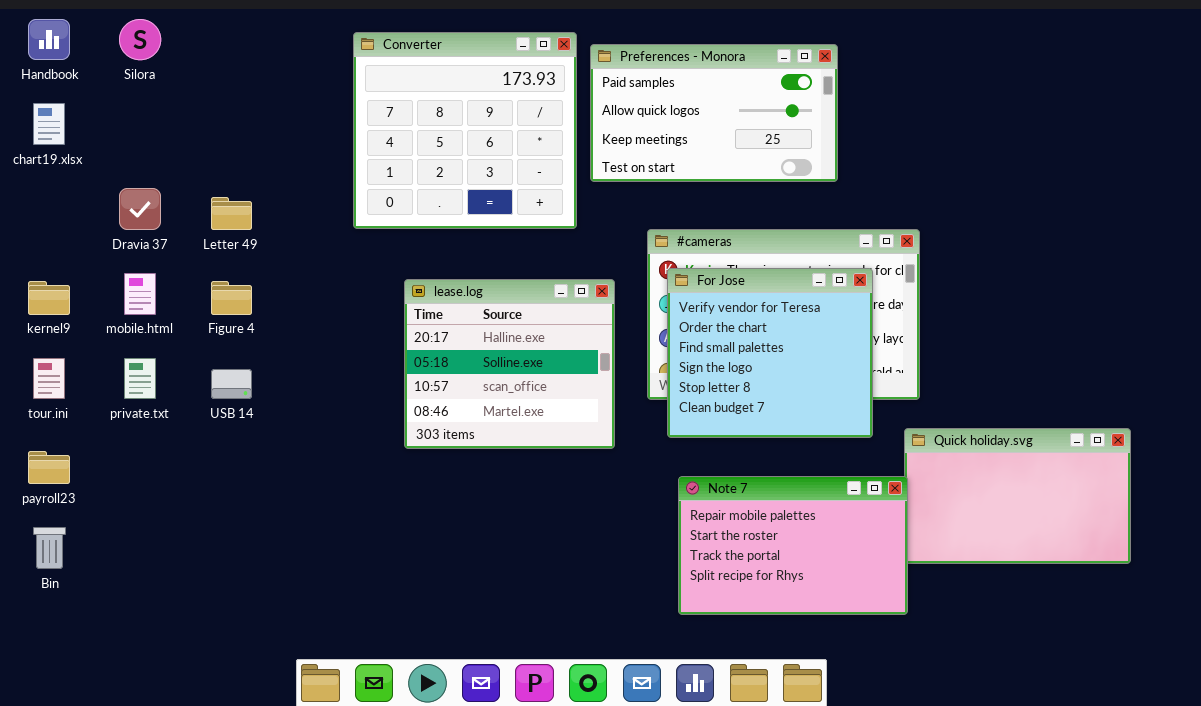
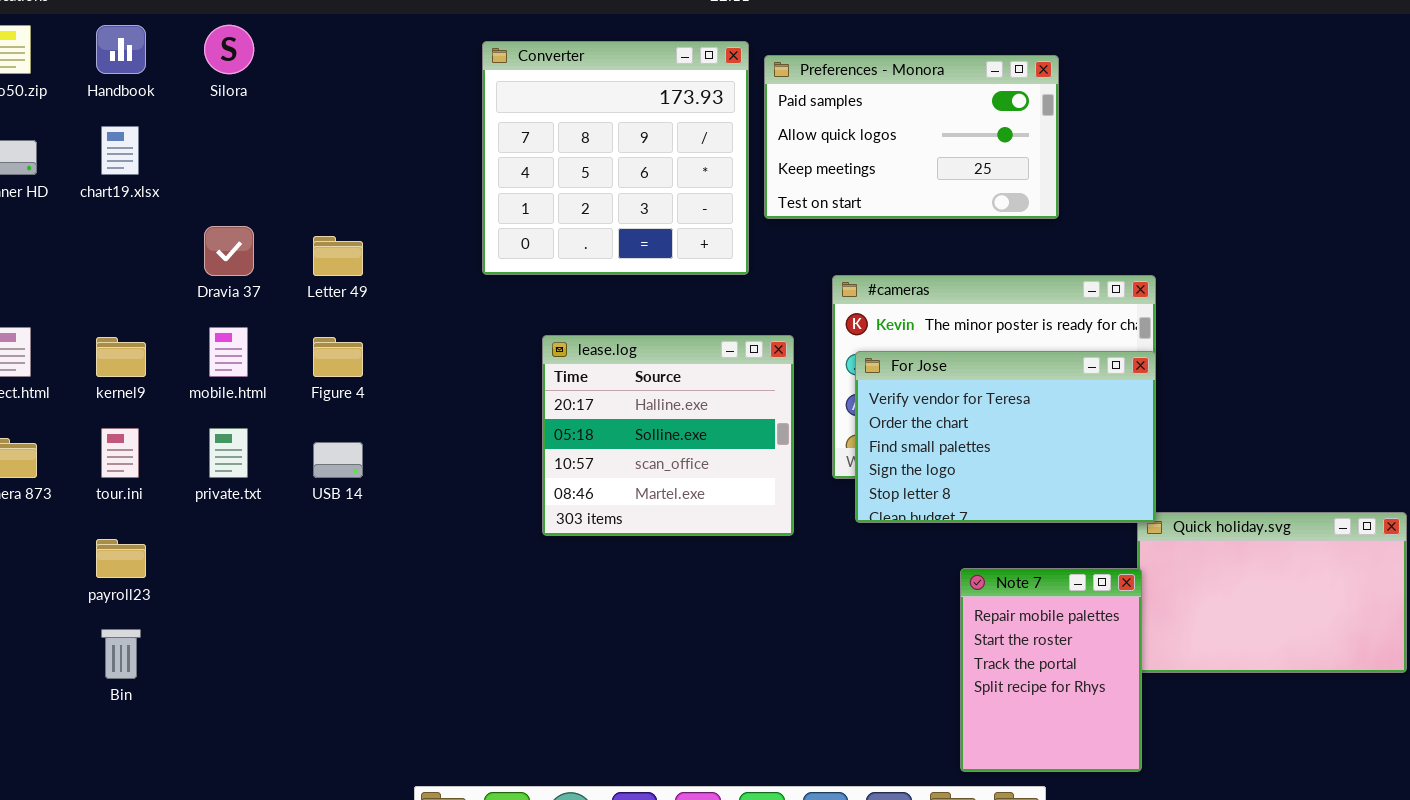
For Jose: [667,268,873,438] -> [855,351,1156,523], resized
Note 7: [678,476,908,615] -> [960,568,1142,772], resized

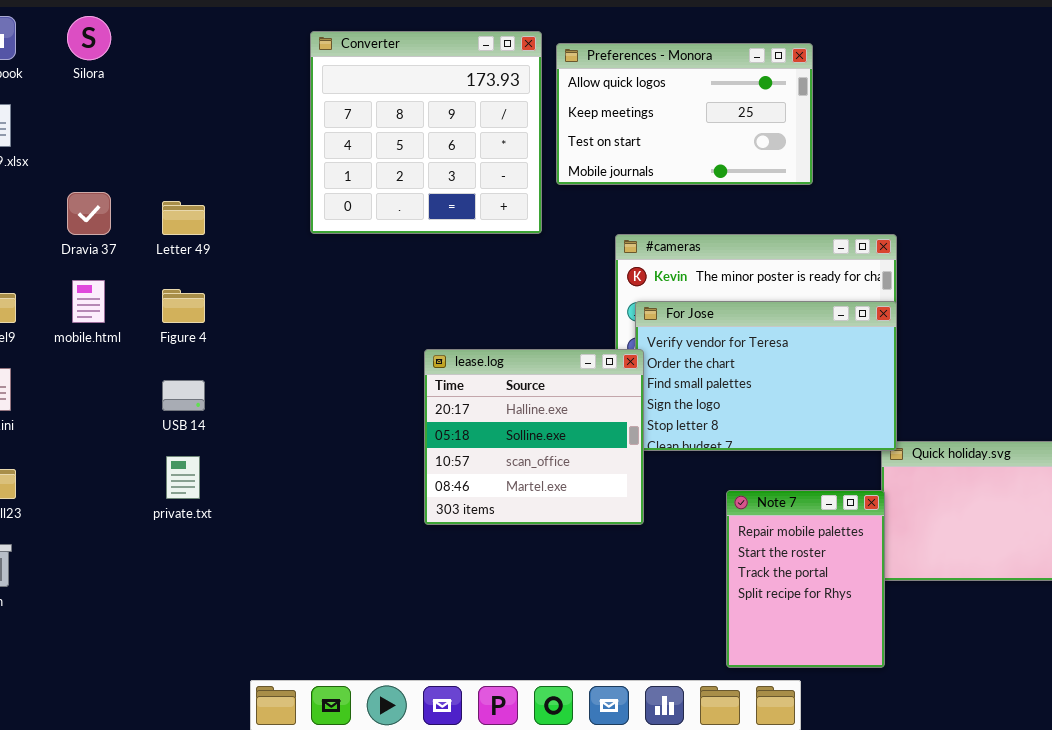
Preferences - Monora: [764,55,1059,219] -> [556,43,813,185], scrolled down 1 row
lease.log: [542,335,794,536] -> [424,349,644,525], moved
private.txt: [209,428,248,478] -> [166,456,200,499], moved

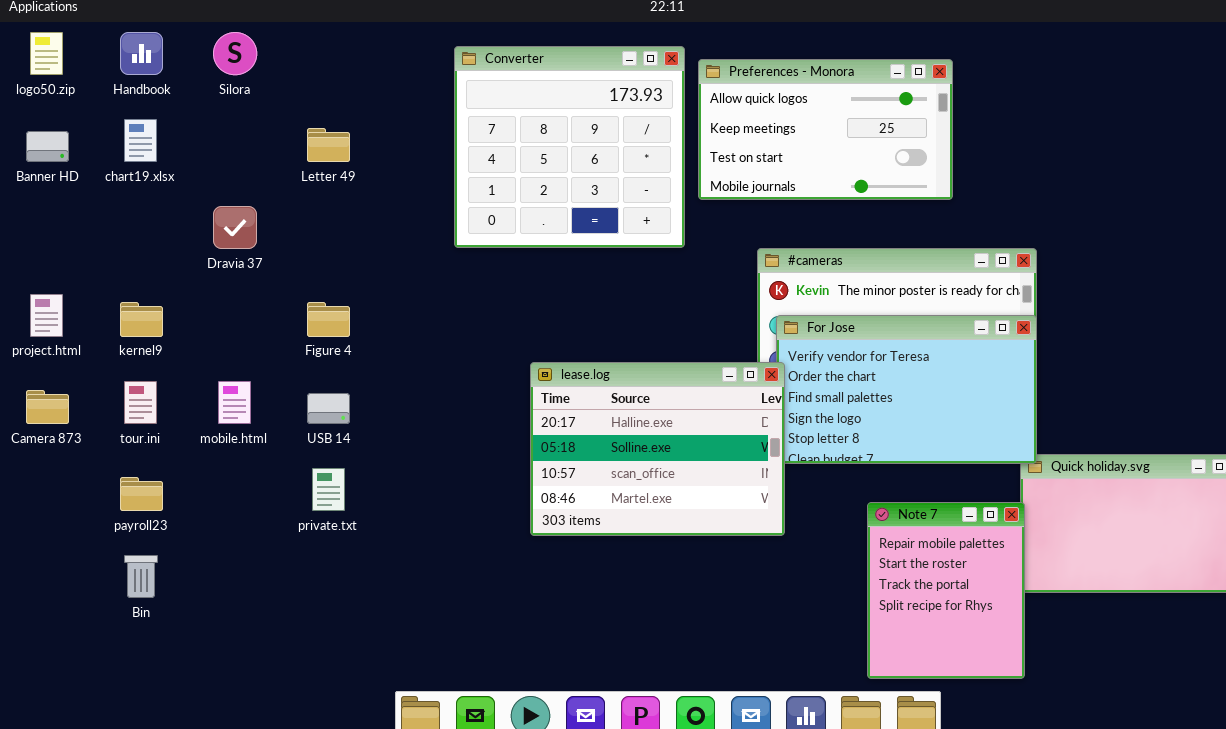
Letter 49: [162,201,205,235] -> [307,128,350,162], moved
mobile.html: [72,280,105,323] -> [218,381,251,424], moved
lease.log: [424,349,644,525] -> [530,362,785,536], resized

